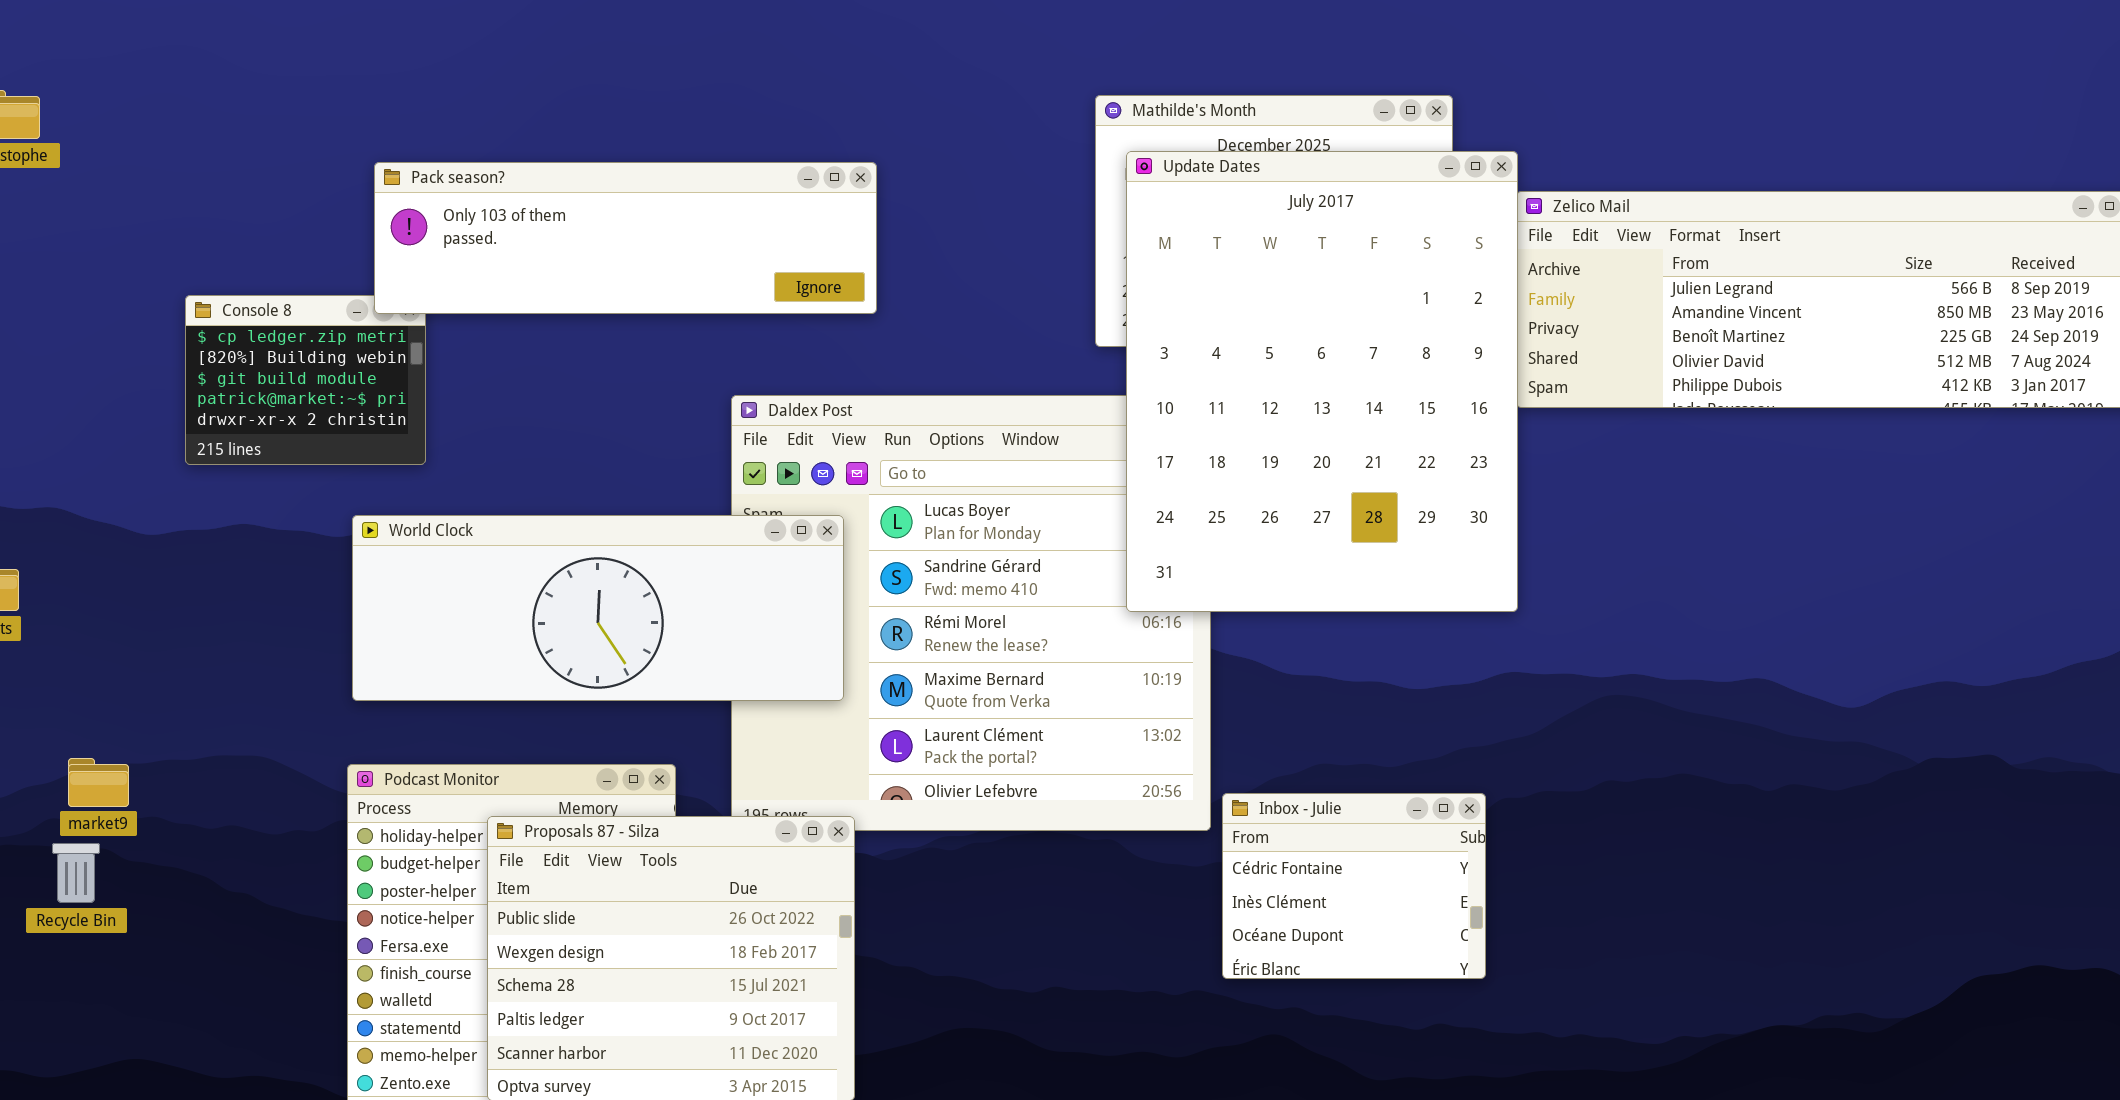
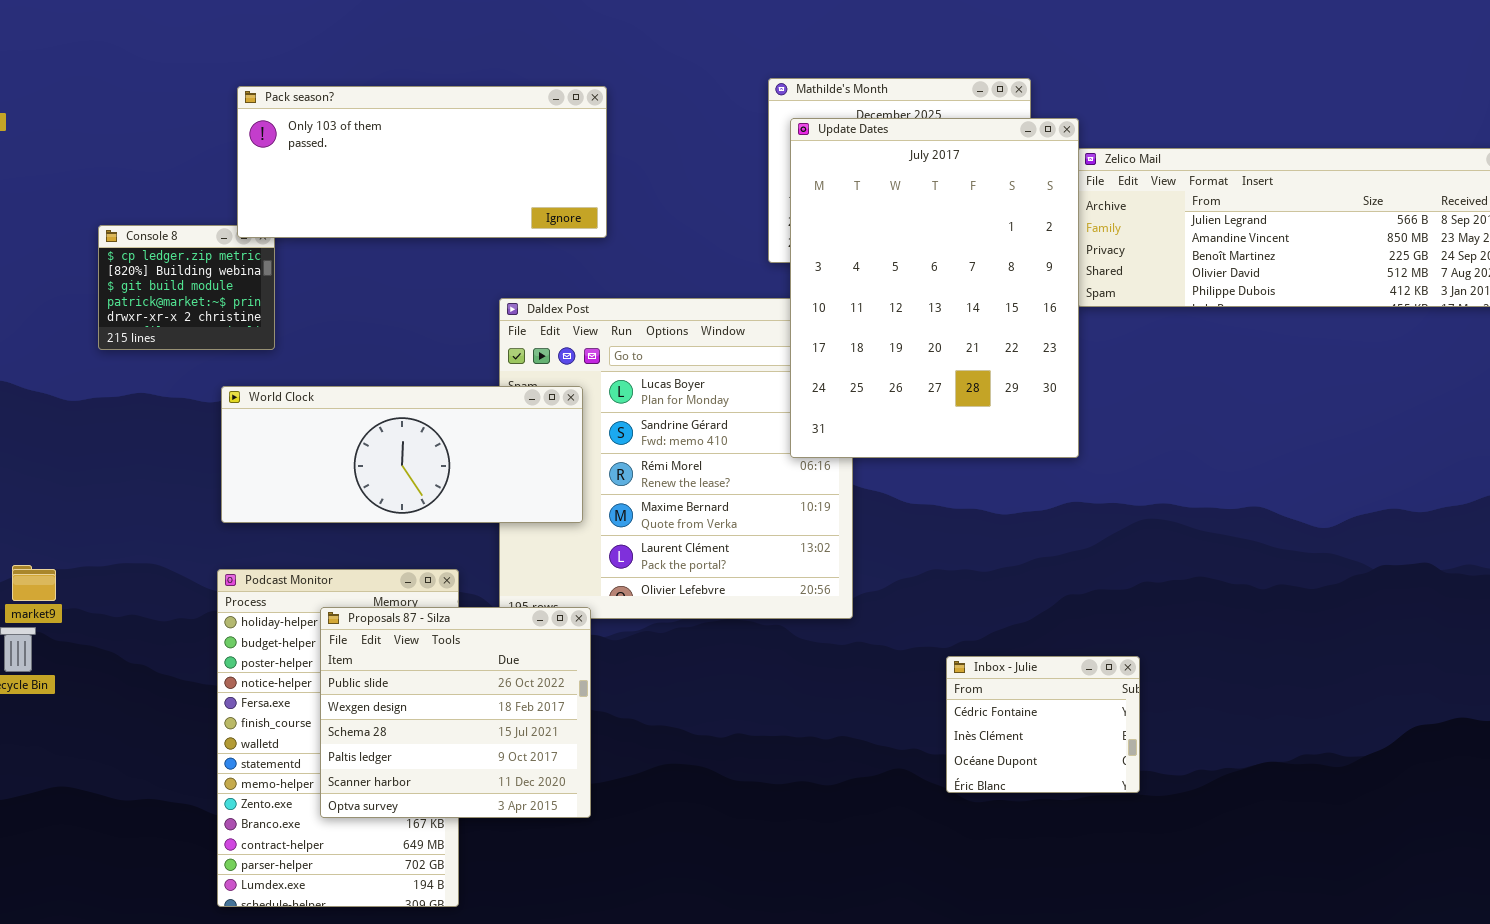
Pack season?: [374,162,877,314] -> [237,86,607,238], resized
Inbox - Julie: [1222,793,1486,979] -> [946,656,1140,793], moved

